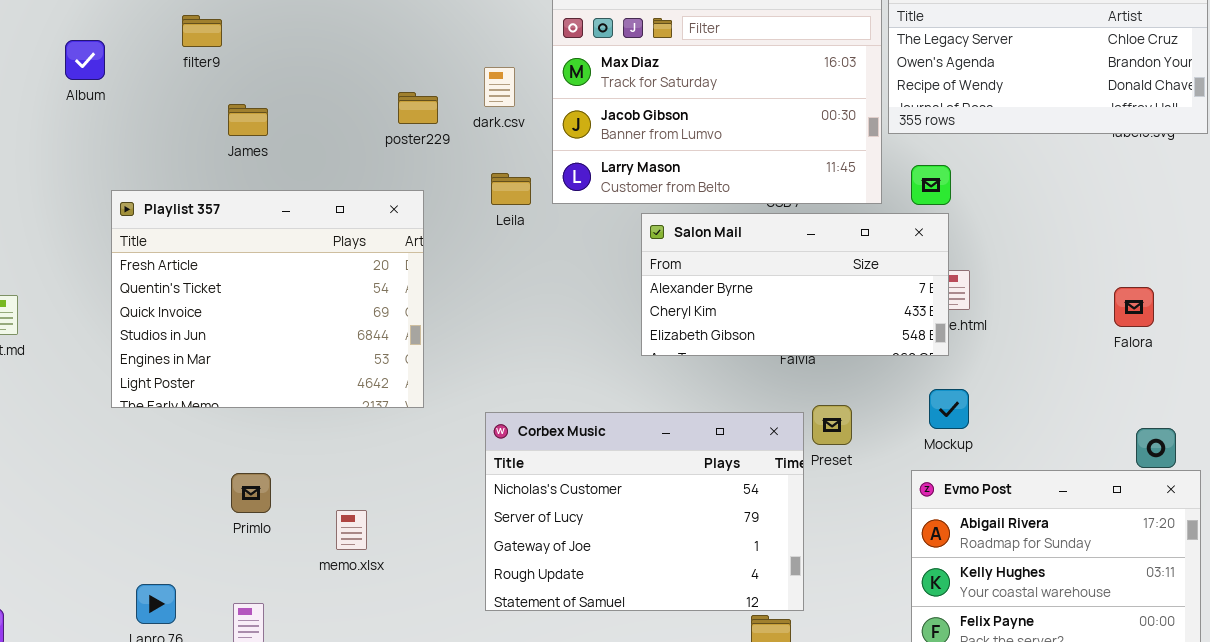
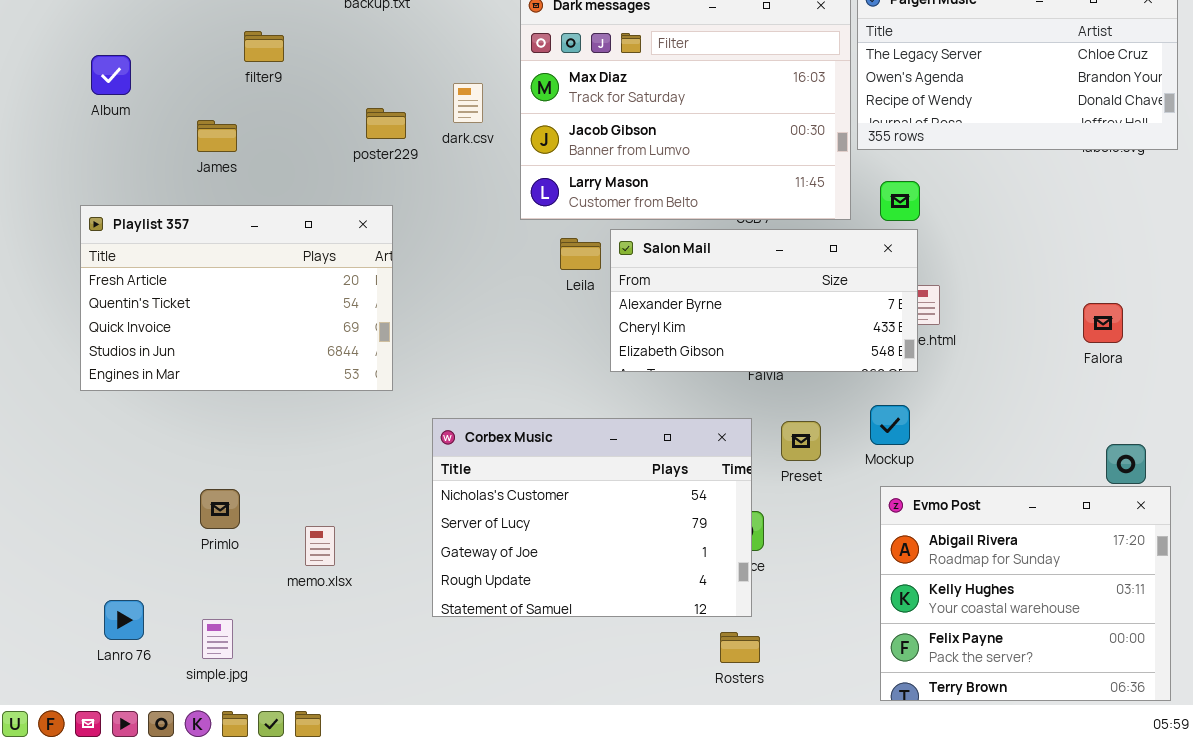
filter9: [182,15,222,47] -> [244,31,284,62], moved
Album: [65,40,105,80] -> [91,55,131,95], moved
Leila: [491,173,531,205] -> [560,238,601,270], moved
Playlist 357: [111,190,424,408] -> [80,205,393,391], resized
Mockup: [929,389,969,429] -> [870,405,910,445], moved
Corbex Music: [485,412,804,611] -> [432,418,752,617], moved

